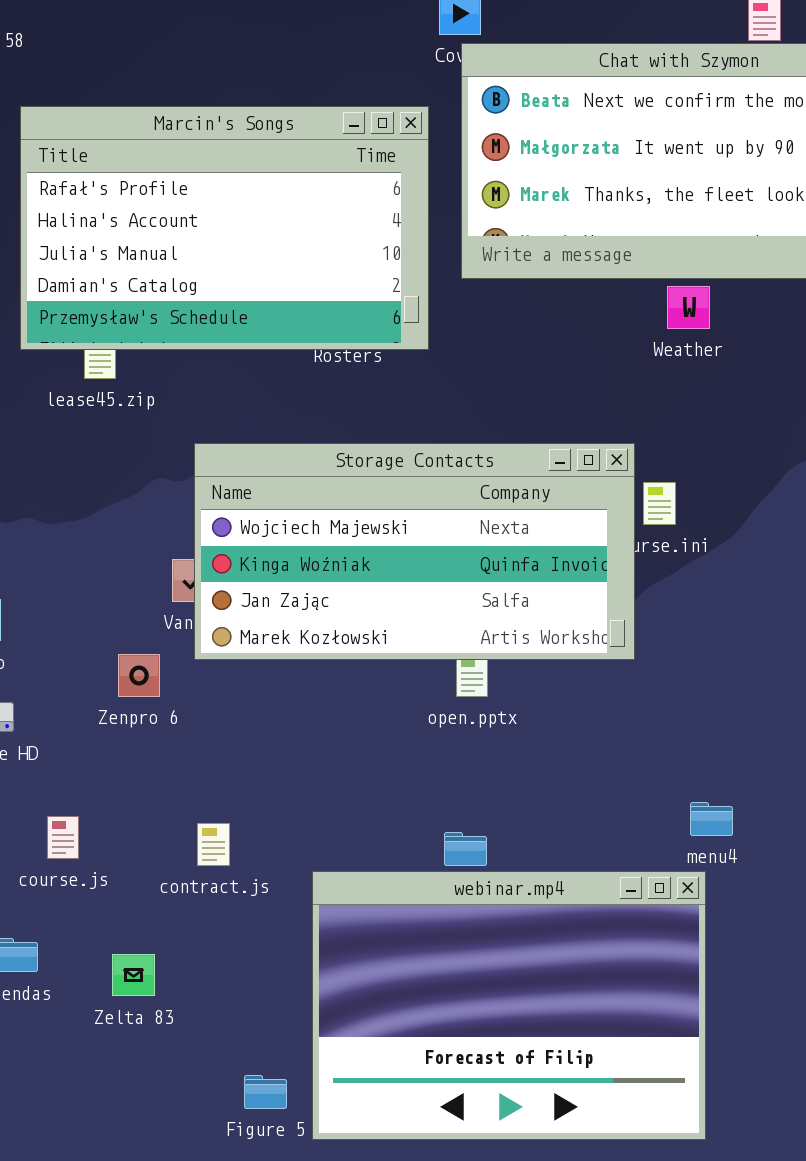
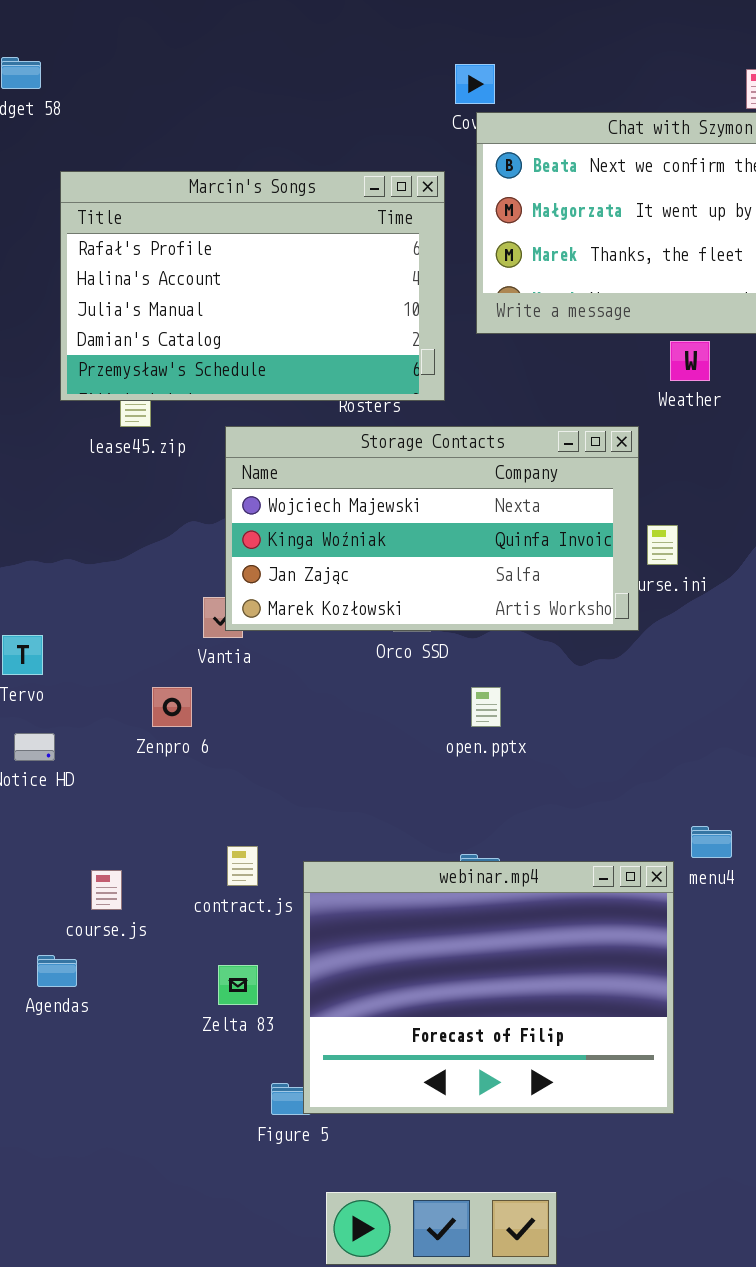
Storage Contacts: [194,443,635,660] -> [225,426,639,631], moved
course.js: [47,816,79,859] -> [91,870,122,910], moved
webinar.mp4: [312,871,706,1140] -> [303,861,674,1114], moved
Zelta 83: [112,954,155,996] -> [218,965,258,1005], moved

